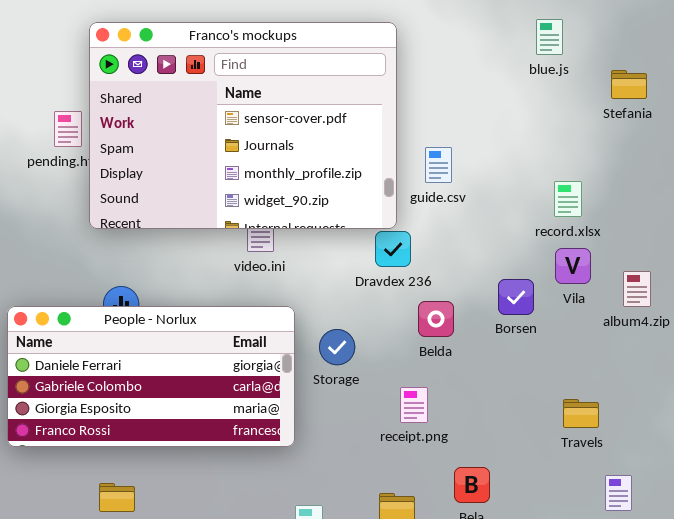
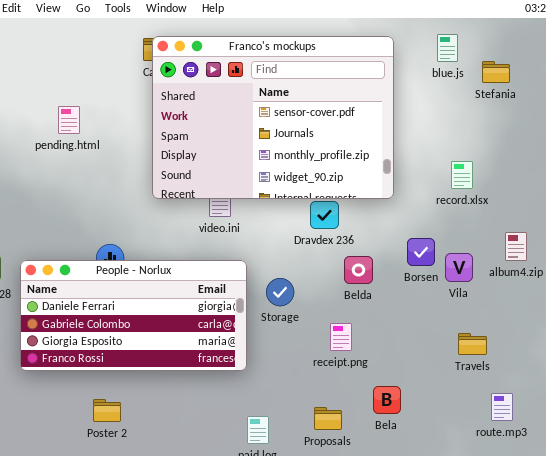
Franco's mockups: [89,22,397,229] -> [152,36,394,199], moved
Stefania: [611,70,647,99] -> [482,61,510,83], moved
Vila: [555,248,591,284] -> [445,253,473,282], moved

